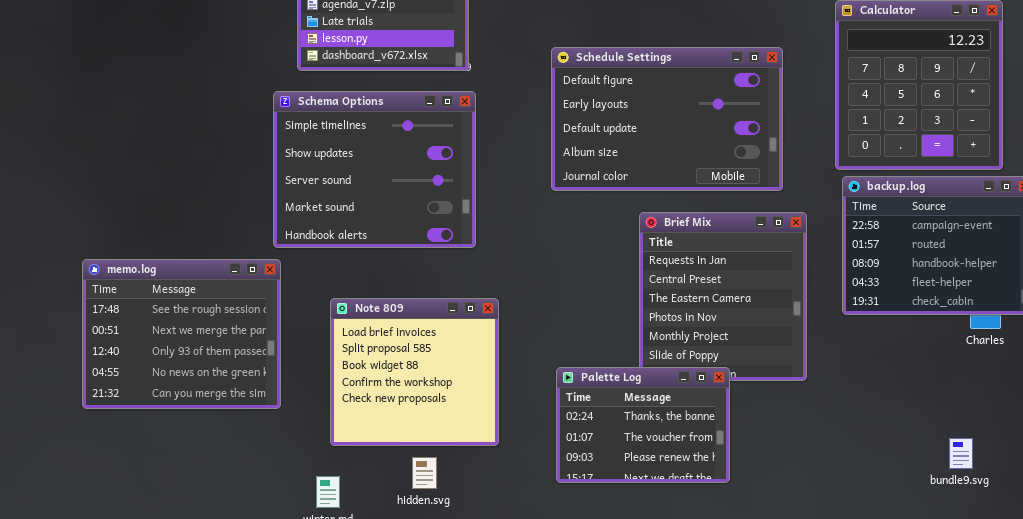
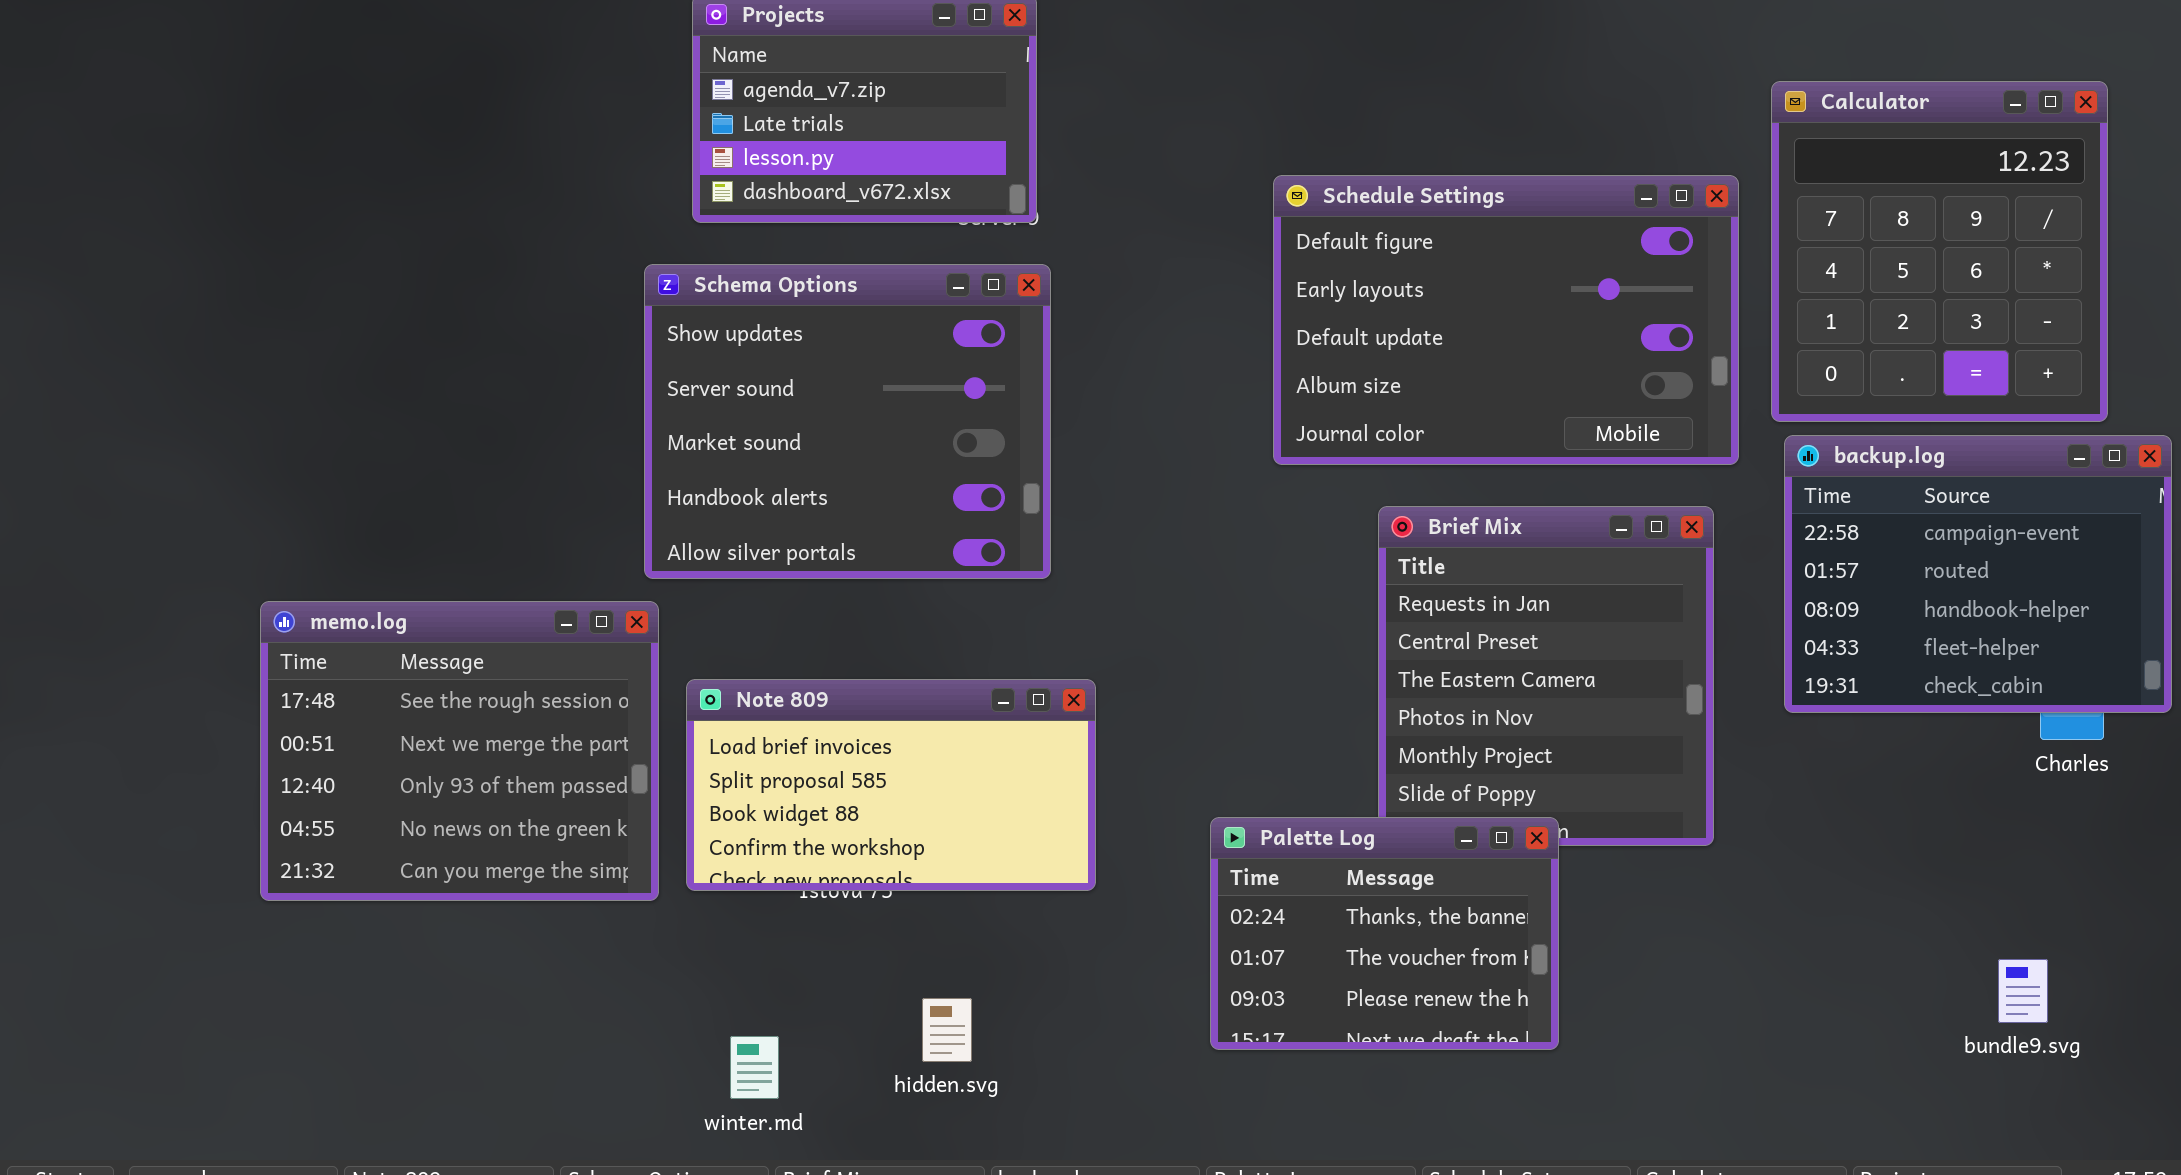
Schedule Settings: [551,47,783,191] -> [1273,175,1739,465], moved
Schema Options: [273,91,476,248] -> [644,264,1051,579], scrolled down 1 row
Note 809: [330,298,499,446] -> [686,679,1096,891], resized

